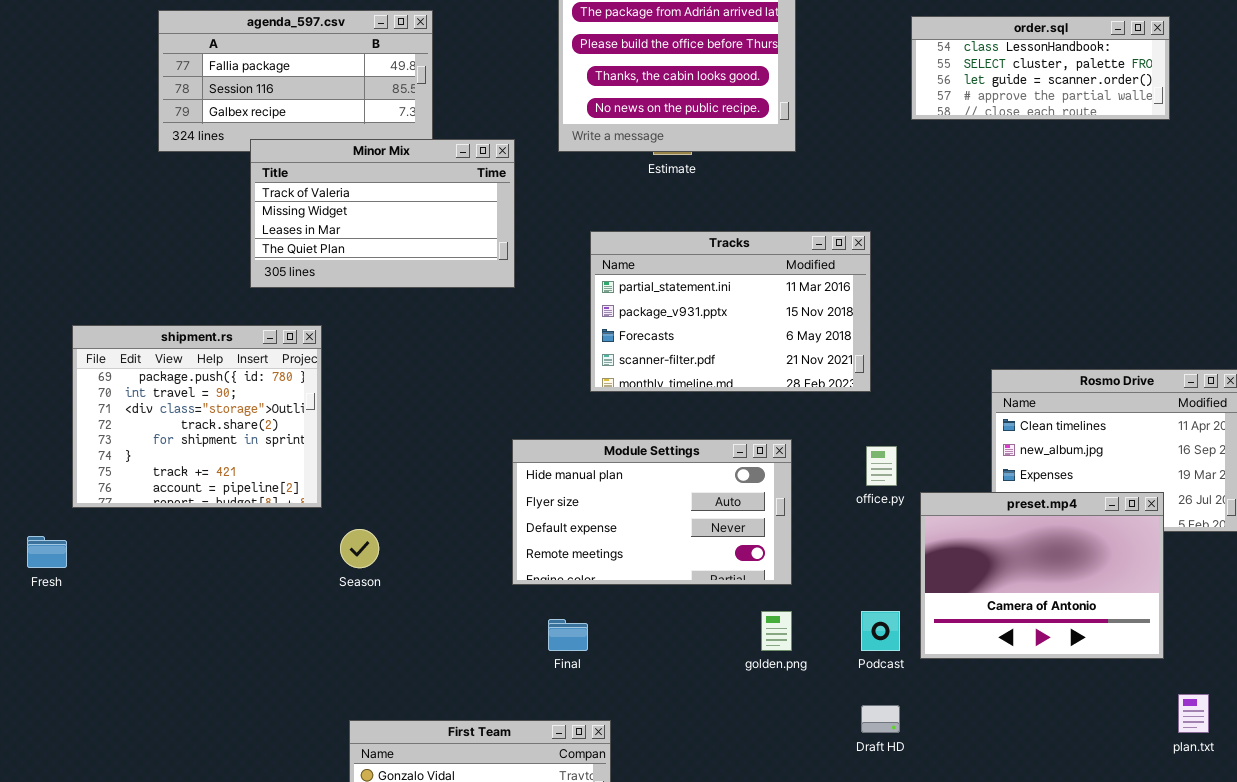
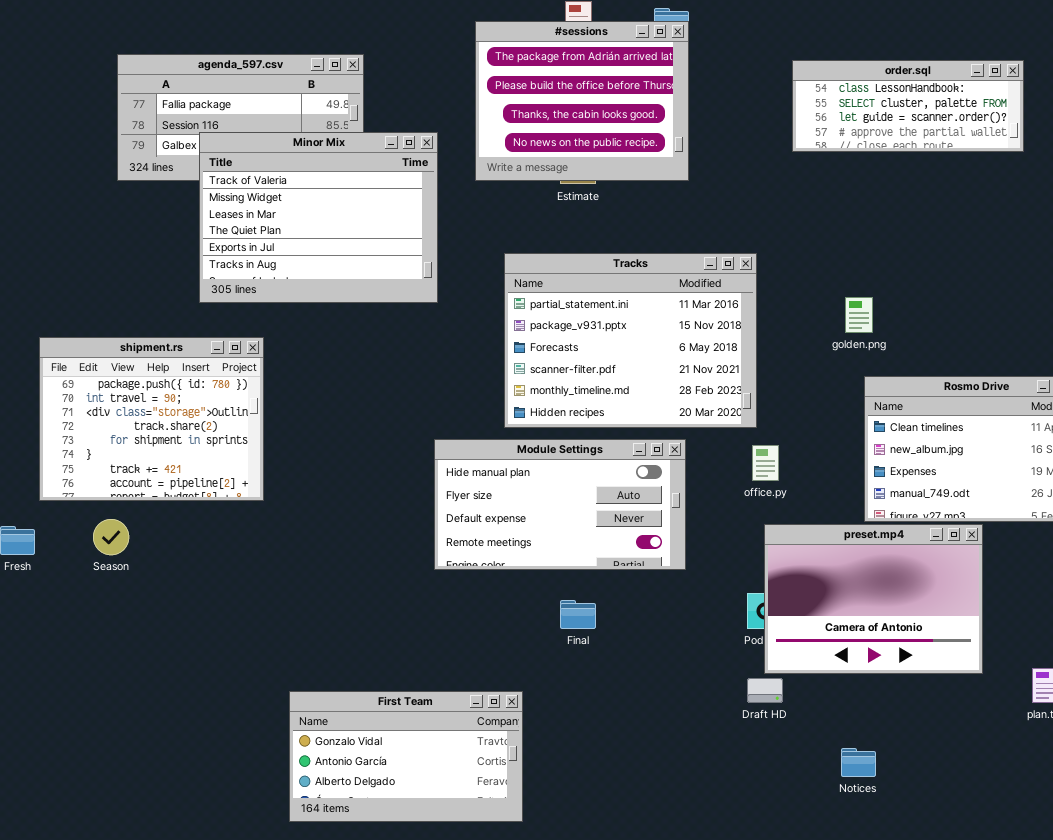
Minor Mix: [250,139,515,288] -> [199,132,438,303], resized
Tracks: [590,231,871,392] -> [504,253,757,428], resized
preset.mp4: [920,492,1164,659] -> [764,524,983,674], moved
Season: [340,529,379,568] -> [93,519,129,555], moved
golden.png: [761,611,792,651] -> [845,297,873,333], moved
Final: [548,619,588,651] -> [560,600,596,629], moved

